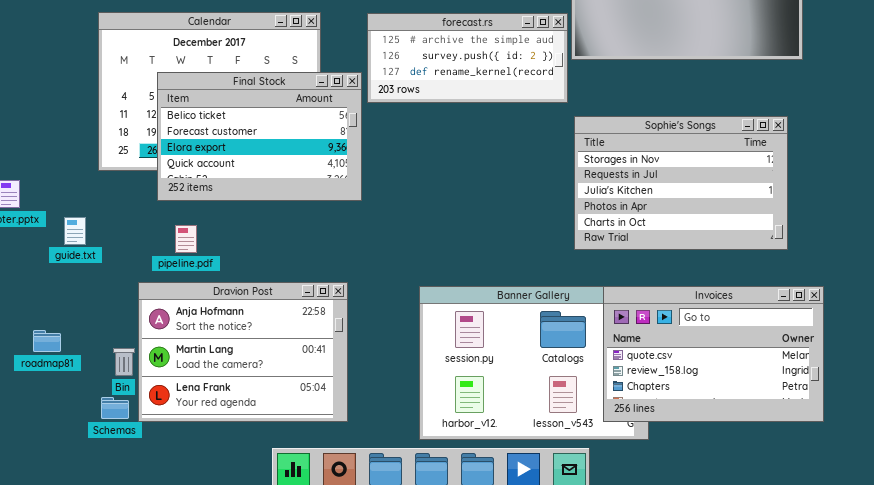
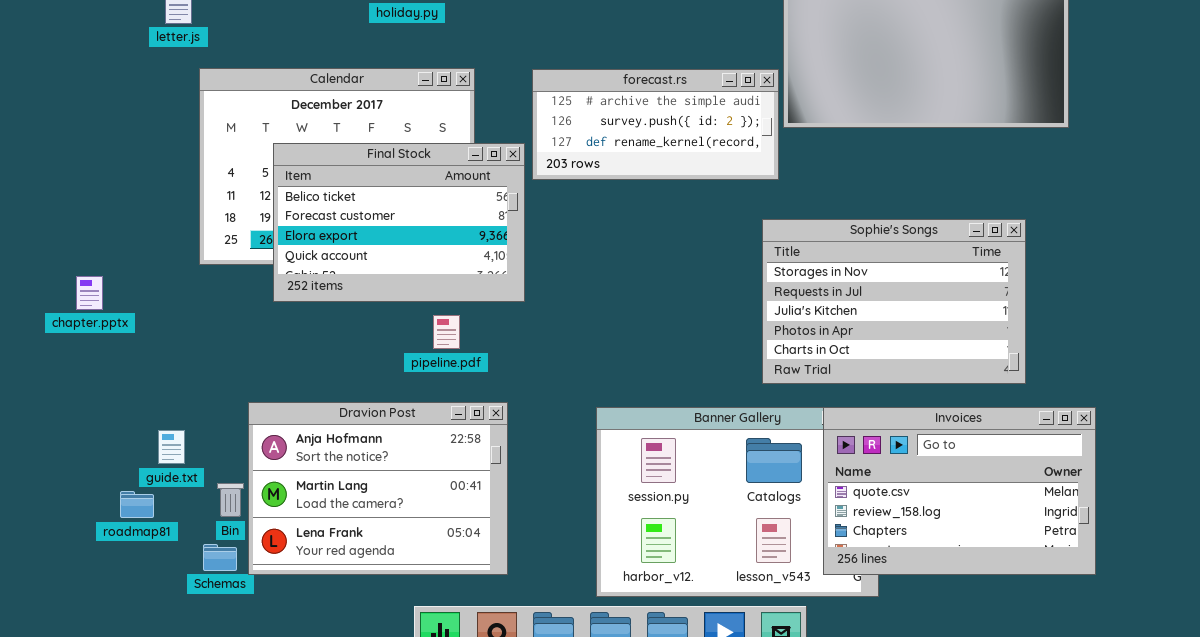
Sophie's Songs: [574,116,788,250] -> [762,219,1026,384], moved
guide.txt: [64,217,86,245] -> [158,430,185,464], moved
pipeline.pdf: [175,225,197,253] -> [433,315,460,349], moved
roadmap81: [33,330,61,352] -> [120,491,154,518], moved

